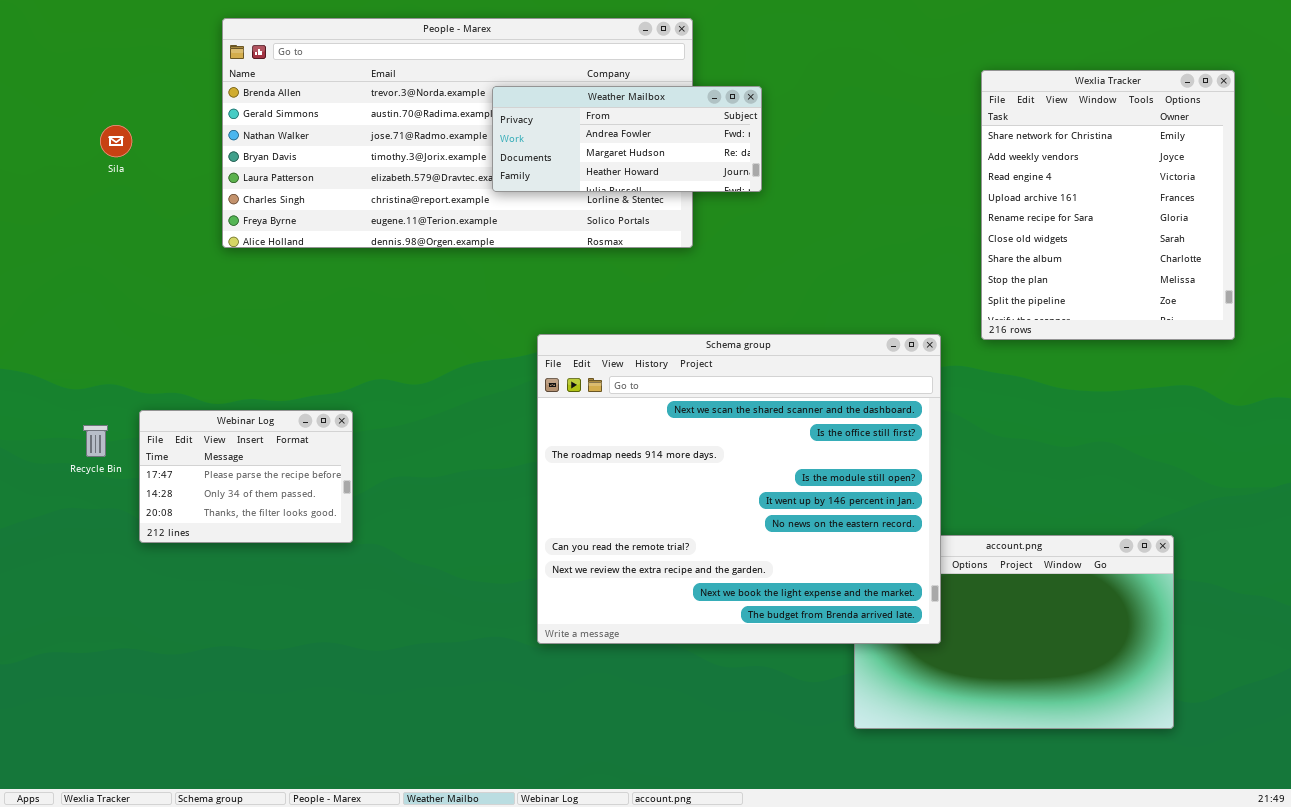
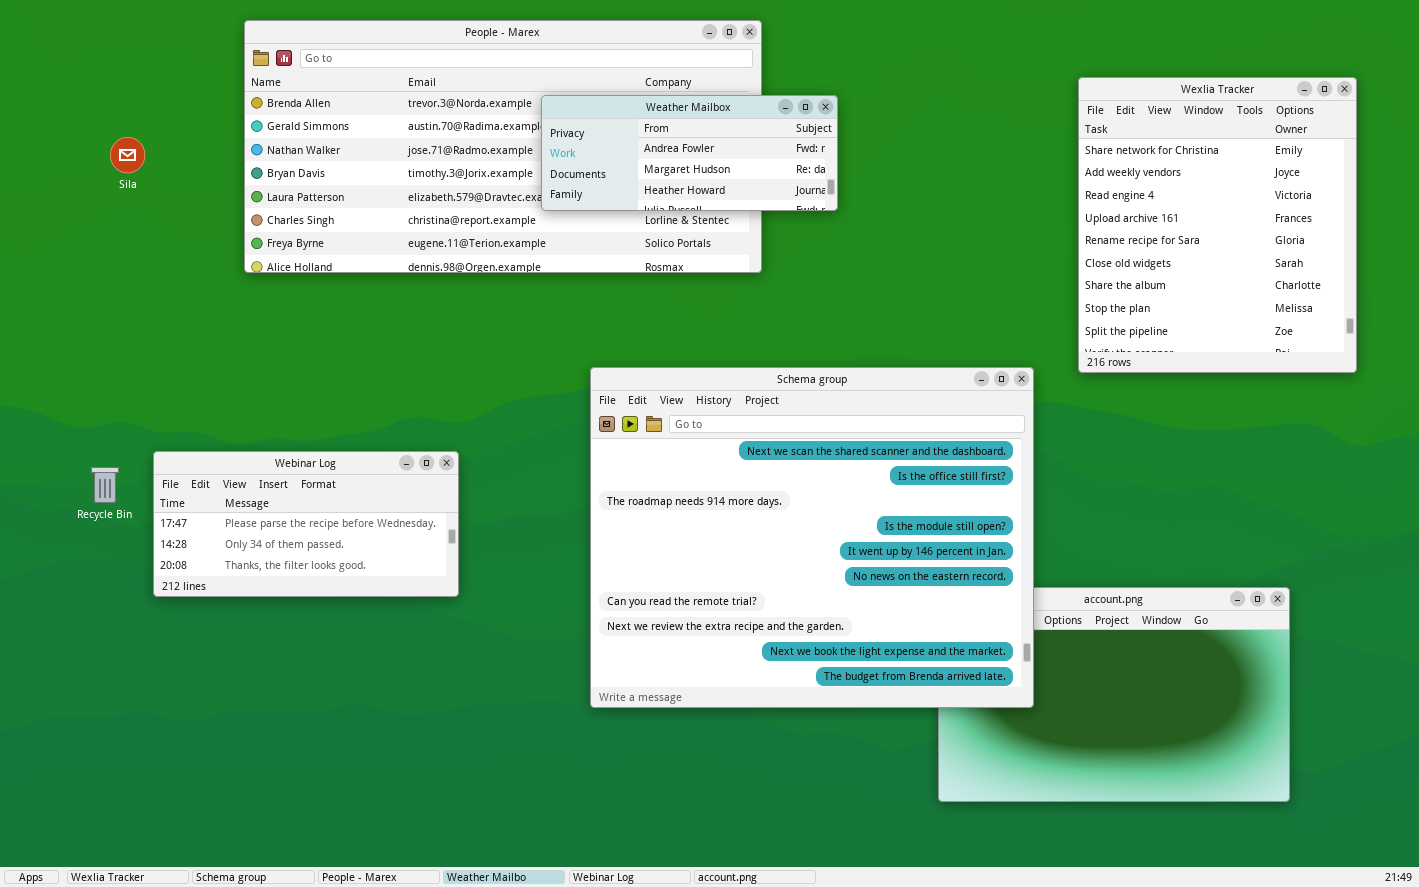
Webinar Log: [139,410,353,543] -> [153,451,459,597], resized

